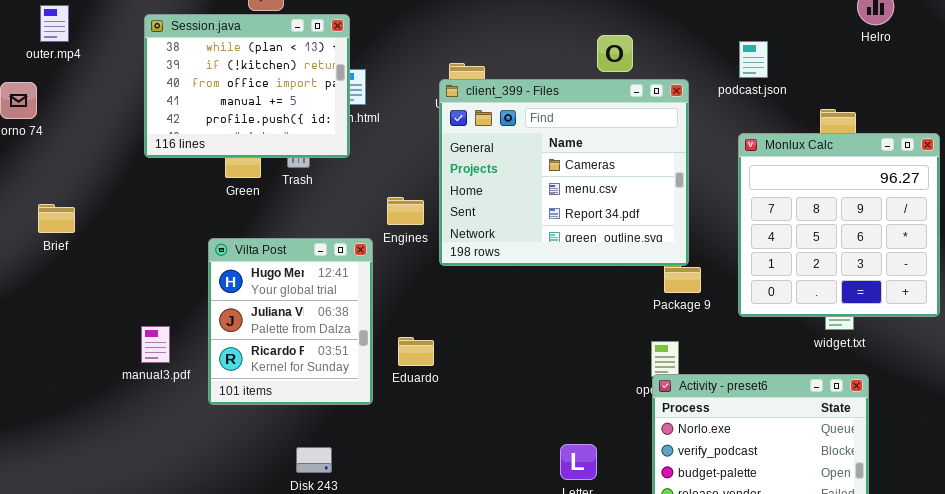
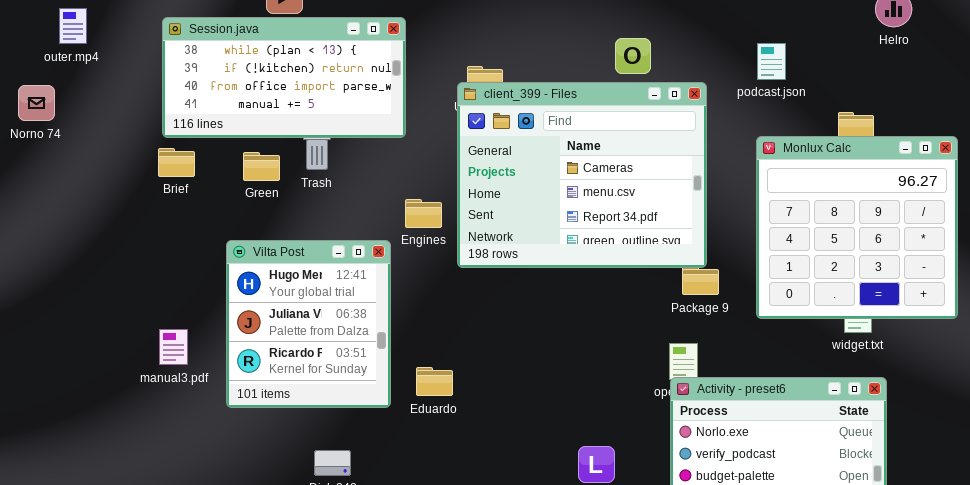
Session.java: [144,14,350,158] -> [162,17,406,138], resized
Brief: [38,204,75,233] -> [158,148,195,177], moved
Eduardo: [398,337,434,366] -> [416,367,453,396], moved

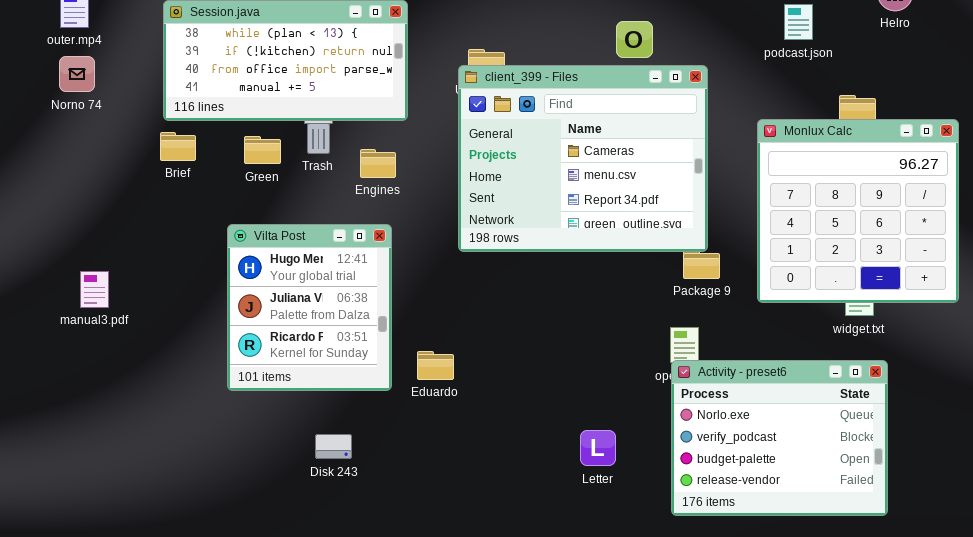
podcast.json: [757,43,786,80] -> [784,4,813,40], moved
Norno 74: [18,85,55,121] -> [59,56,95,92], moved
Engines: [405,199,442,228] -> [360,149,396,178], moved
manual3.pdf: [159,329,188,365] -> [80,271,109,308], moved

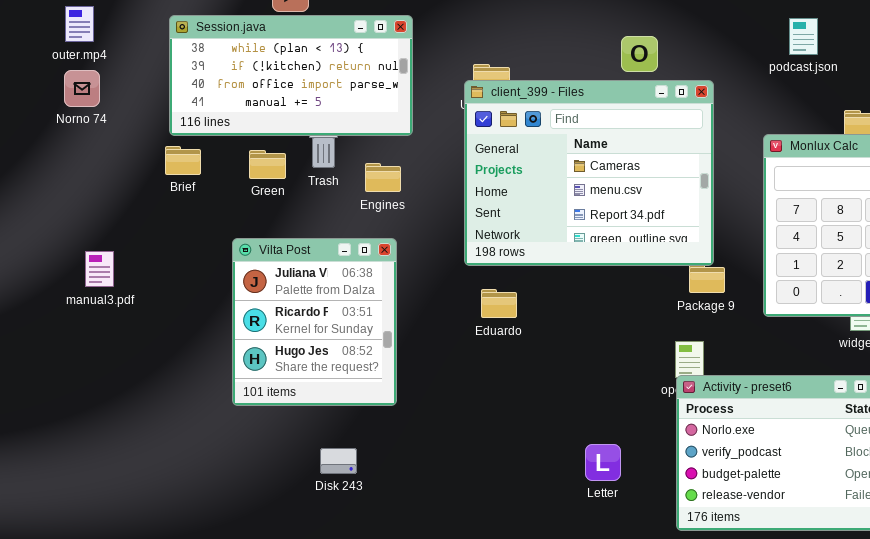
Vilta Post: [227,224,392,391] -> [232,238,397,406], scrolled down 1 row
manual3.pdf: [80,271,109,308] -> [85,251,114,287], moved
Eduardo: [417,351,454,380] -> [481,289,517,318], moved

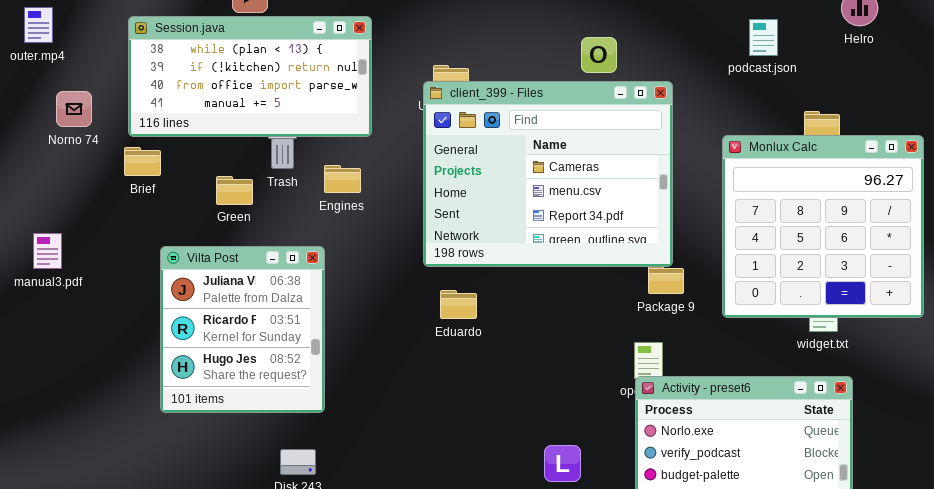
Norno 74: [64,70,100,107] -> [56,91,92,127], moved
Green: [249,150,286,179] -> [216,176,253,205], moved
Vilta Post: [232,238,397,406] -> [160,246,325,413], moved
manual3.pdf: [85,251,114,287] -> [33,233,62,269], moved

